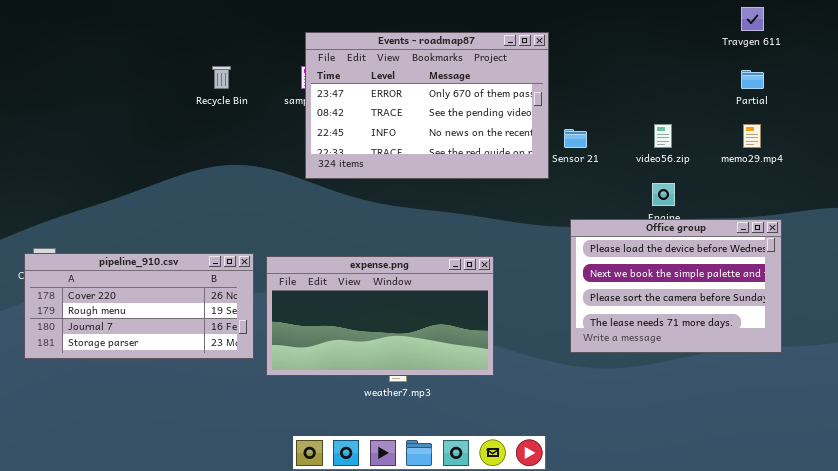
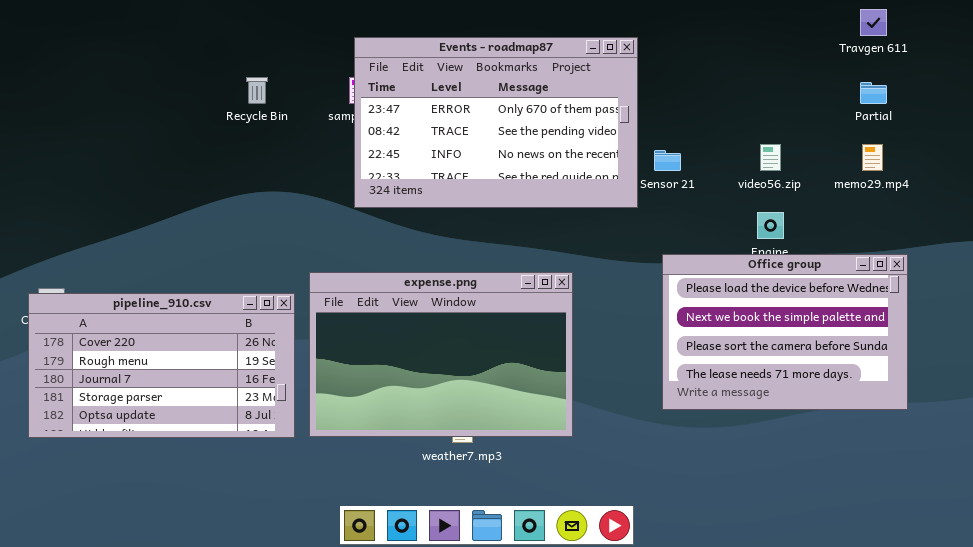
pipeline_910.csv: [24,253,254,359] -> [28,293,295,438], resized
expense.png: [266,256,494,376] -> [309,272,573,437], resized

